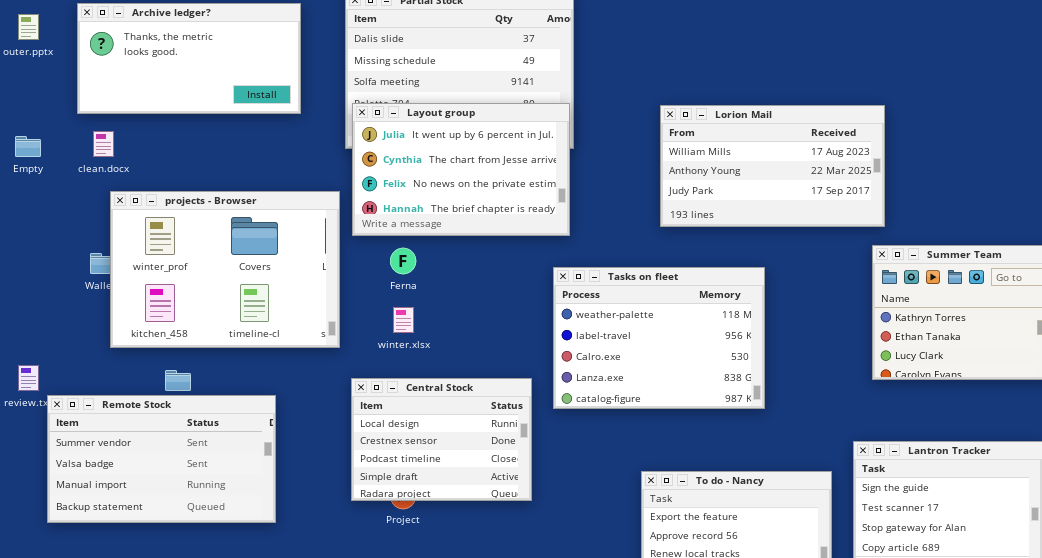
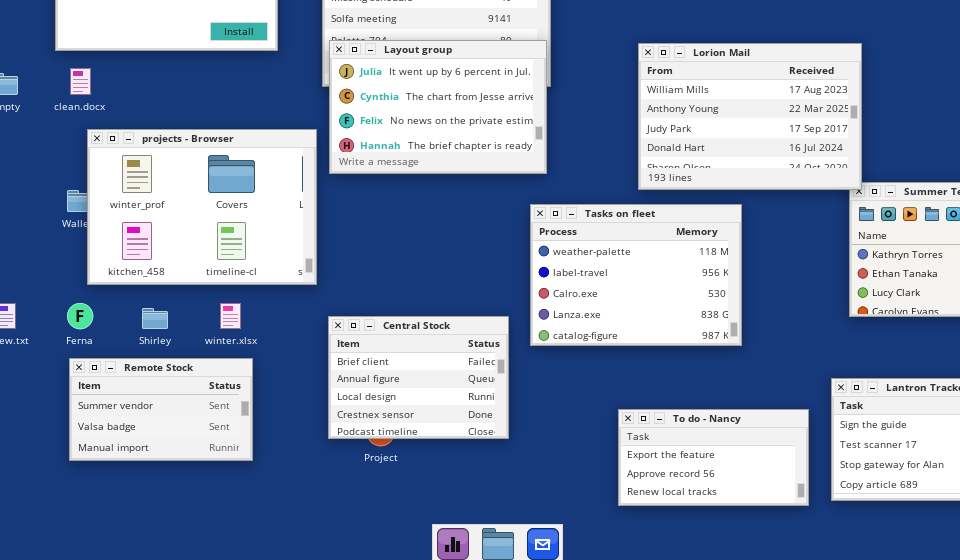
Lorion Mail: [660,105,885,227] -> [638,43,862,190], resized
Ferna: [390,248,416,274] -> [67,303,93,329], moved
winter.xlsx: [393,307,414,333] -> [220,303,241,329], moved
Central Stock: [351,378,532,501] -> [328,316,509,439], scrolled up 2 rows
Remote Stock: [47,395,276,523] -> [69,358,253,461], resized

